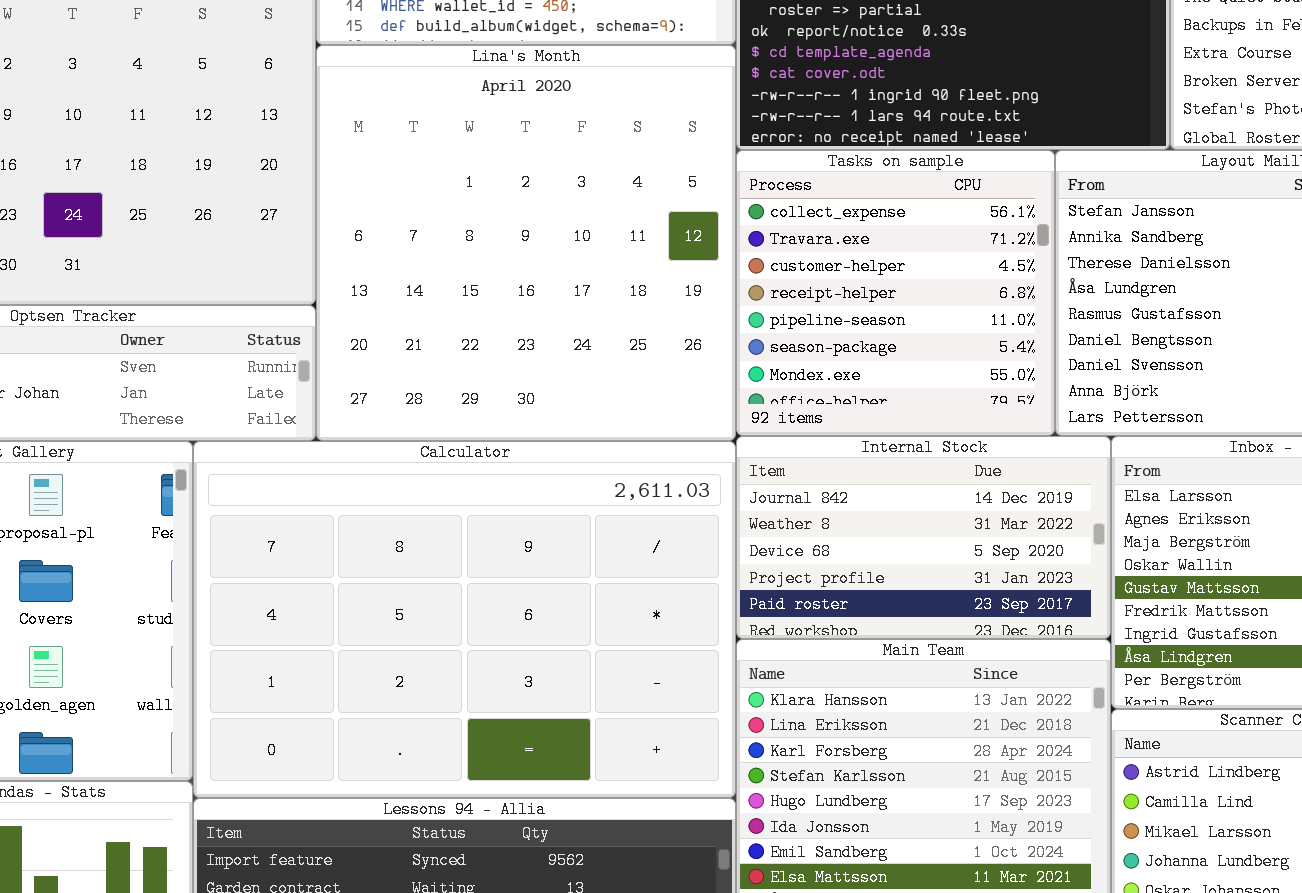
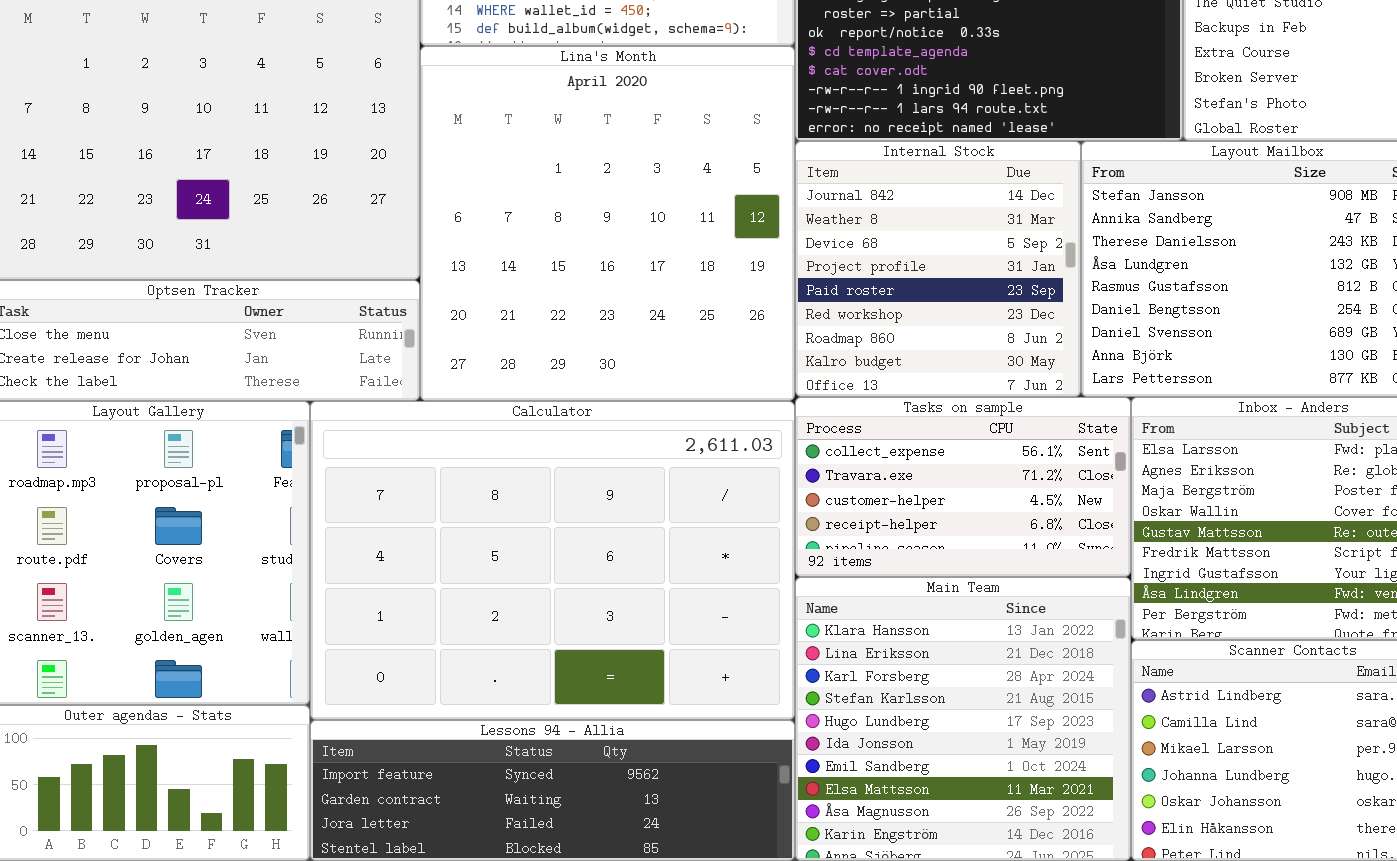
Tasks on sample: [736,150,1055,436] -> [795,397,1131,577], moved, resized
Internal Stock: [736,436,1111,639] -> [795,141,1081,397], moved, resized

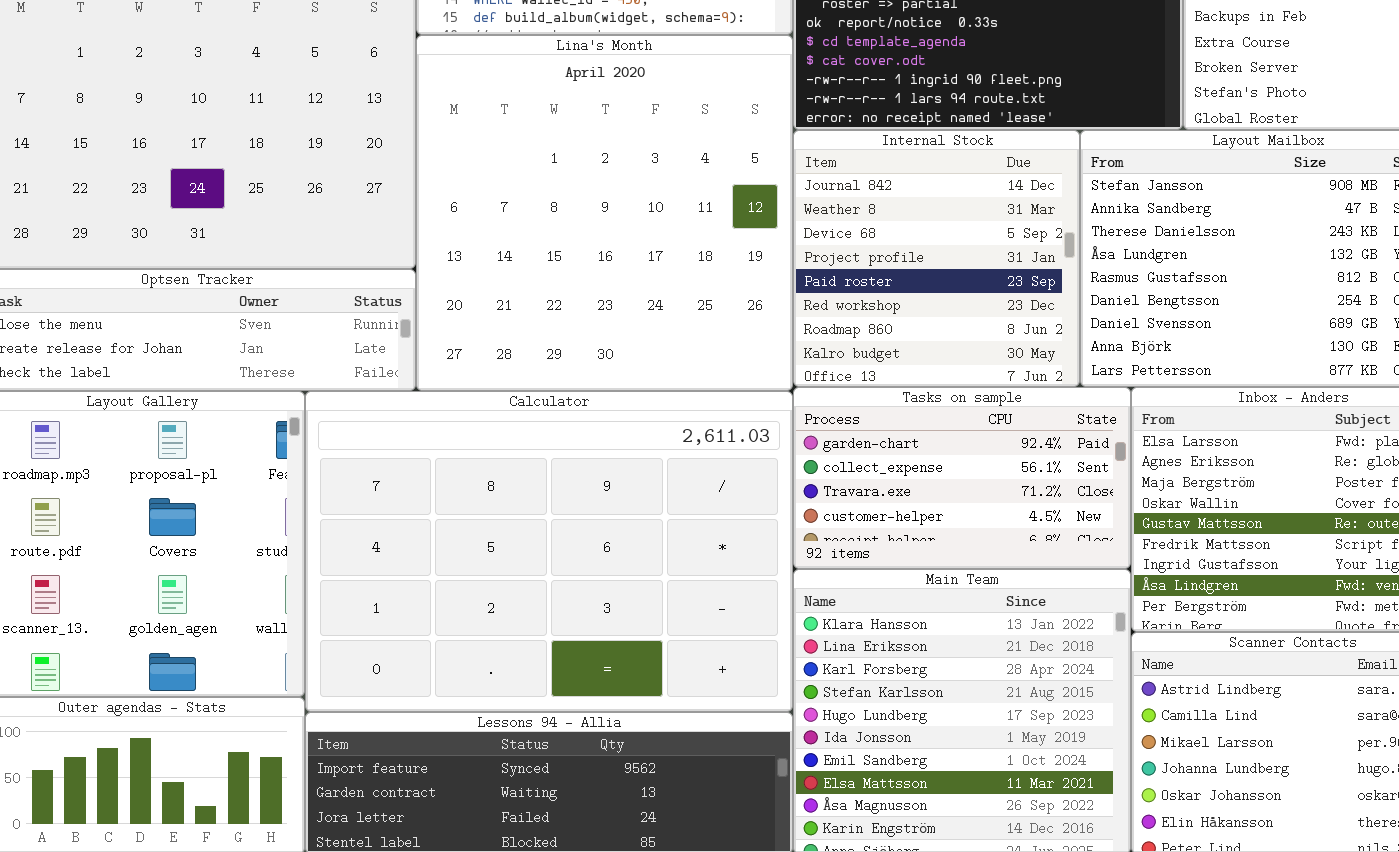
Tasks on sample: [795,397,1131,577] -> [793,387,1131,569], scrolled up 1 row

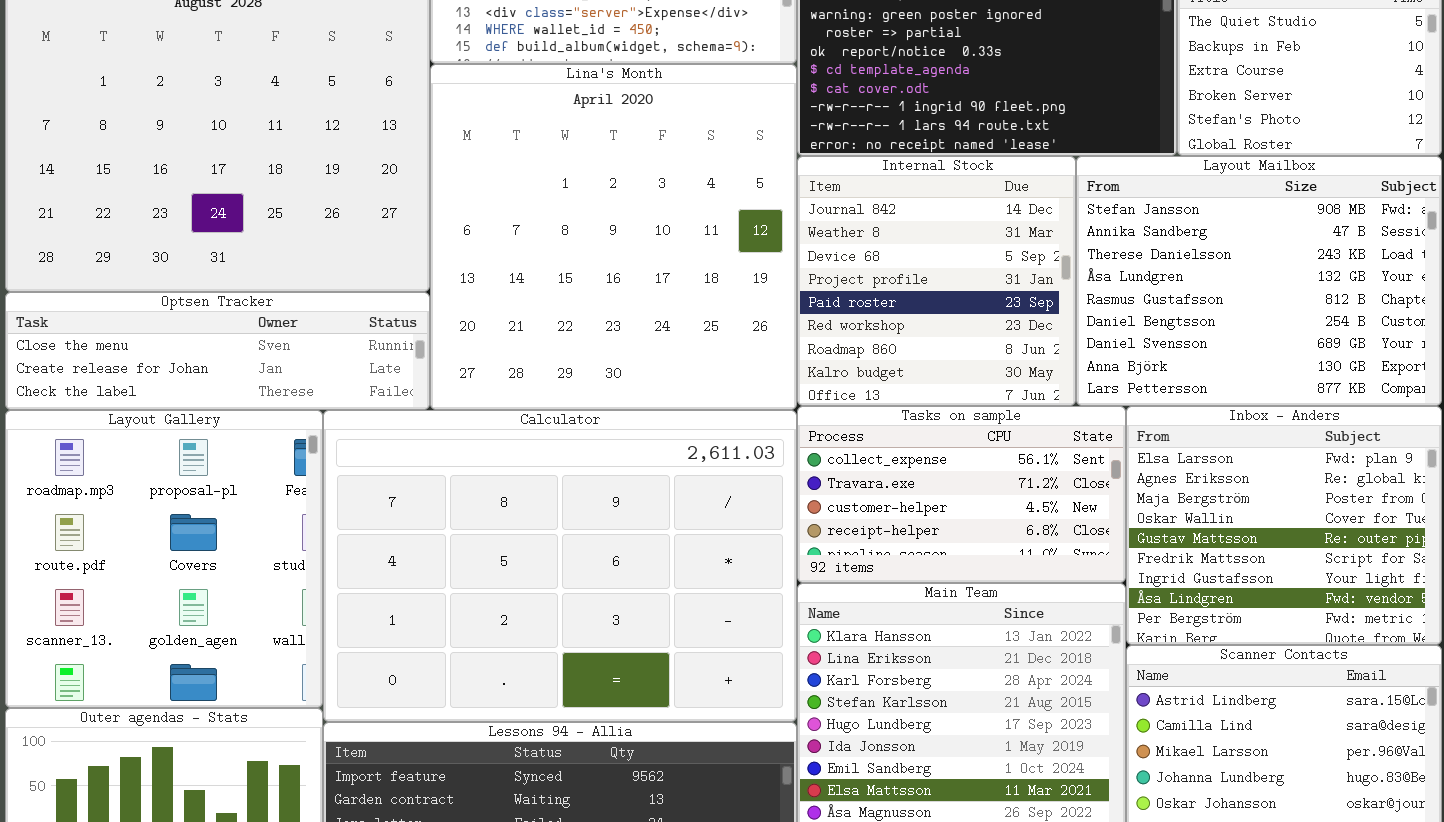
Tasks on sample: [793,387,1131,569] -> [797,406,1126,583], scrolled down 1 row

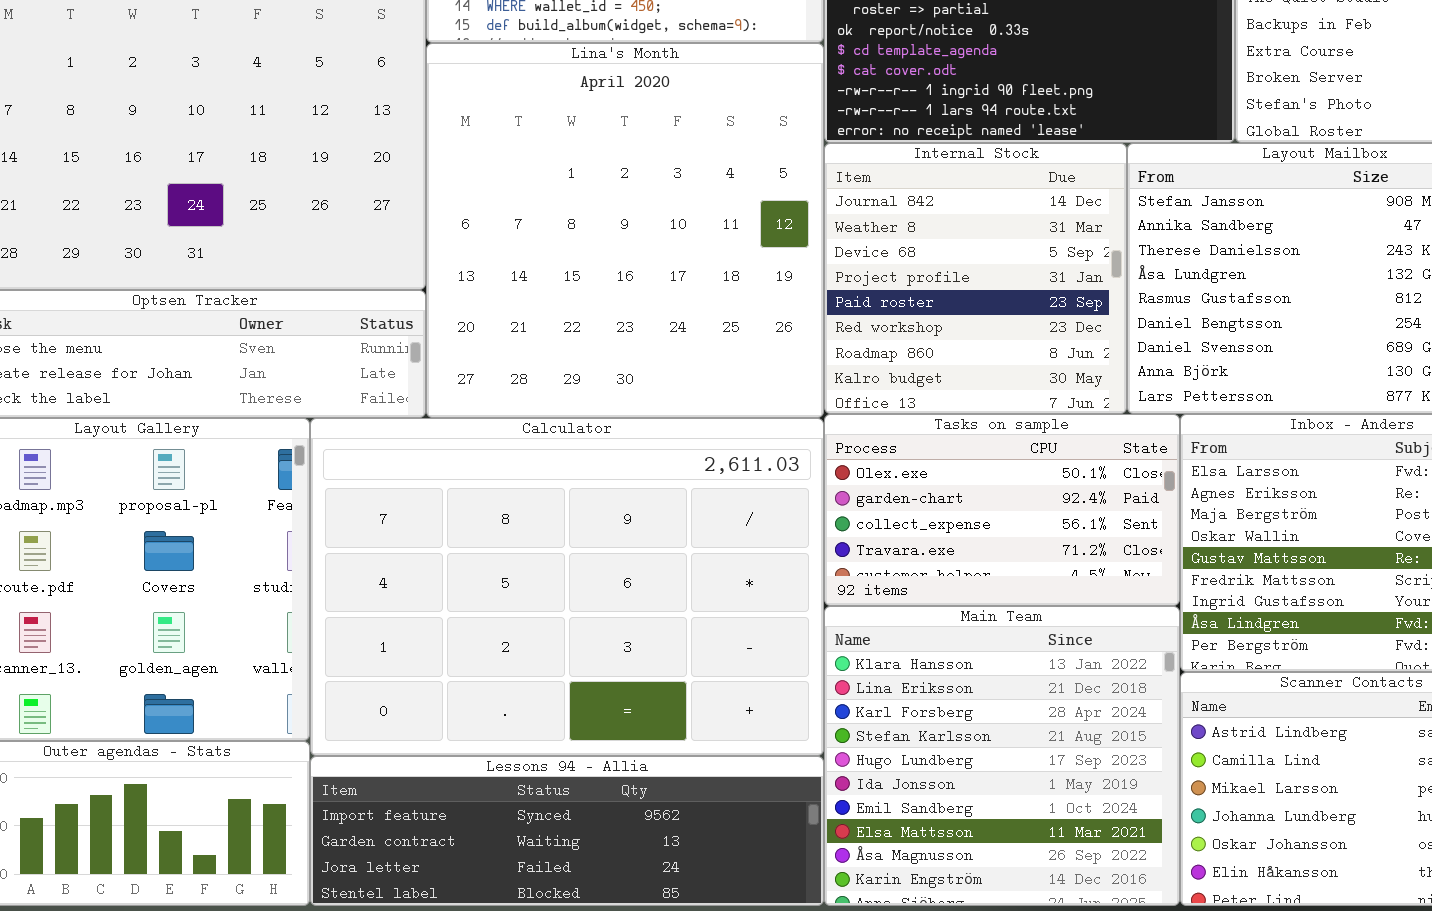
Tasks on sample: [797,406,1126,583] -> [824,414,1180,606], scrolled up 2 rows

